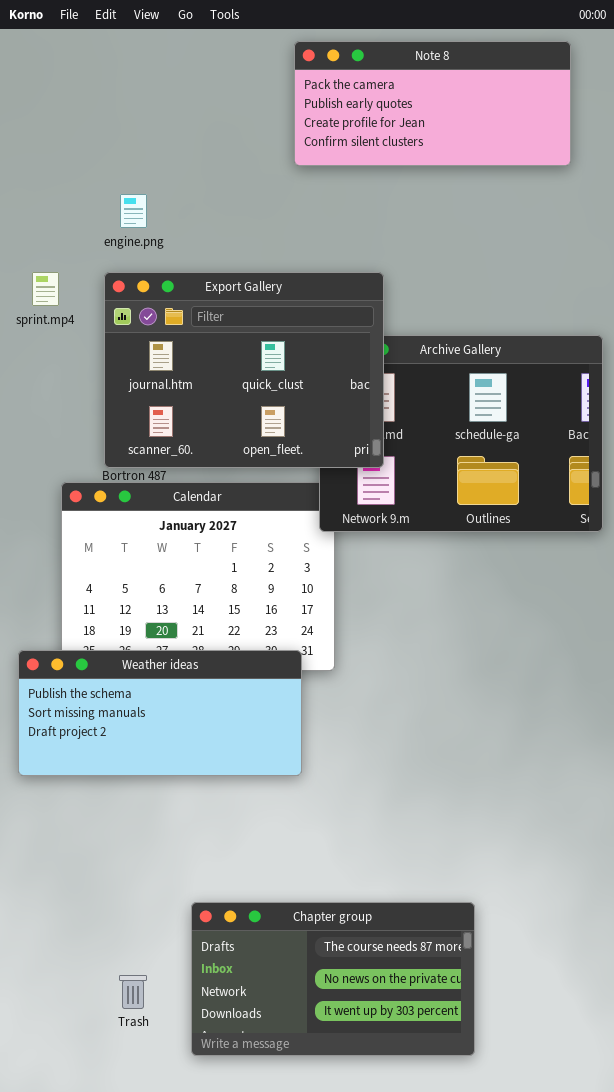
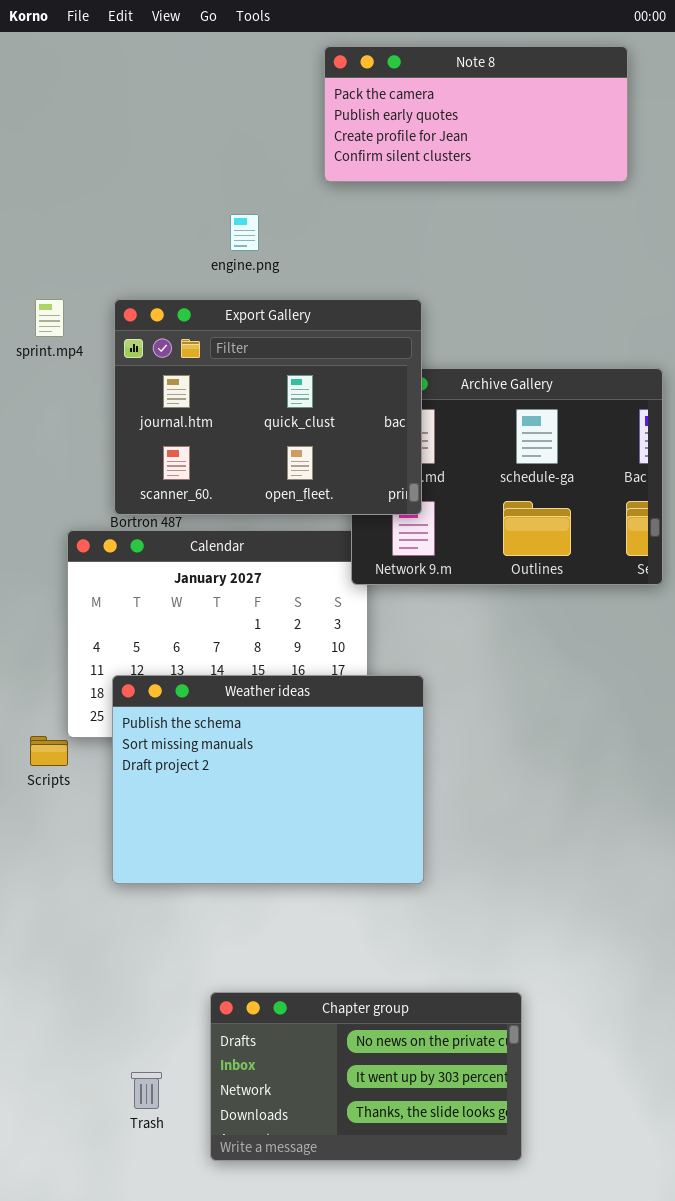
engine.png: [120,194,147,228] -> [230,214,259,251], moved
Weather ideas: [18,650,302,776] -> [112,675,424,884], moved, resized
Chapter group: [191,902,475,1056] -> [210,992,522,1161], scrolled down 1 row

